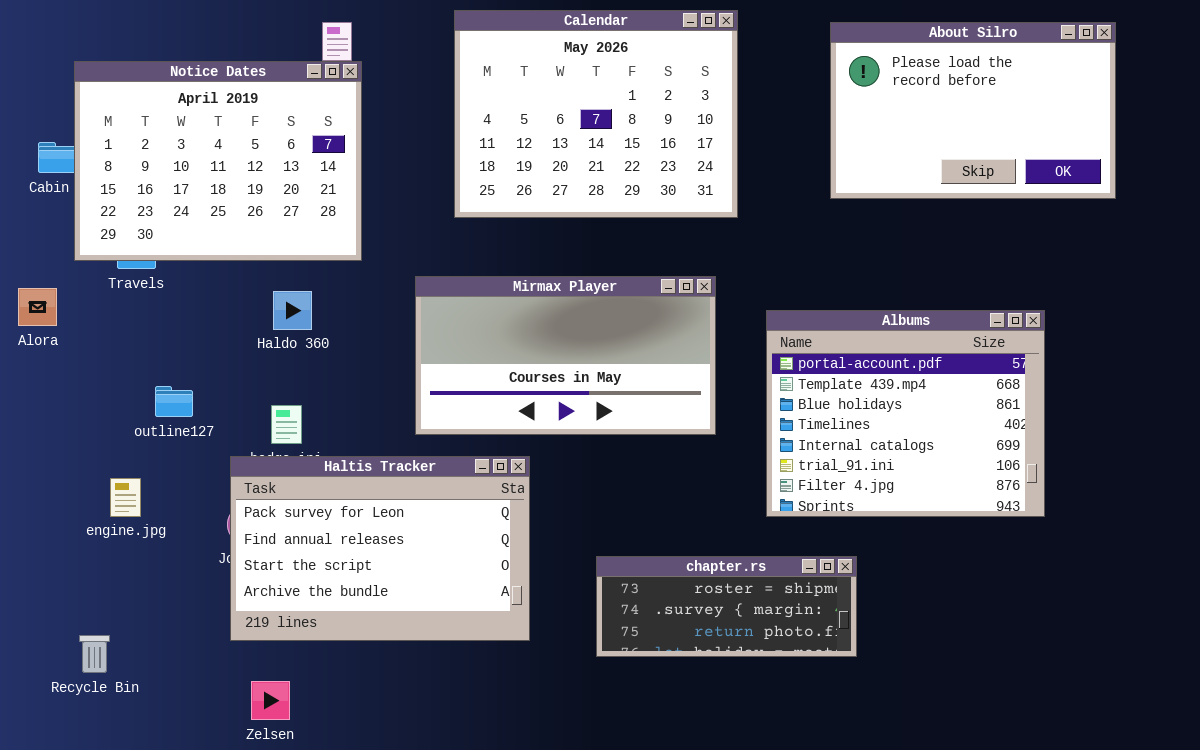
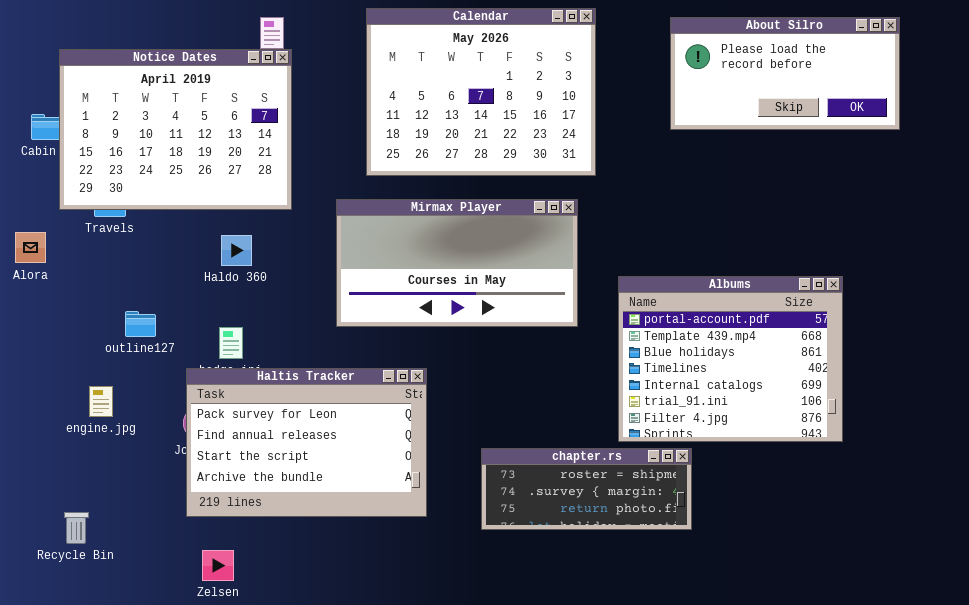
About Silro: [830,22,1116,199] -> [670,17,900,130], resized
Mirmax Player: [415,276,716,435] -> [336,199,578,327], moved
Albums: [766,310,1045,517] -> [618,276,843,442], moved

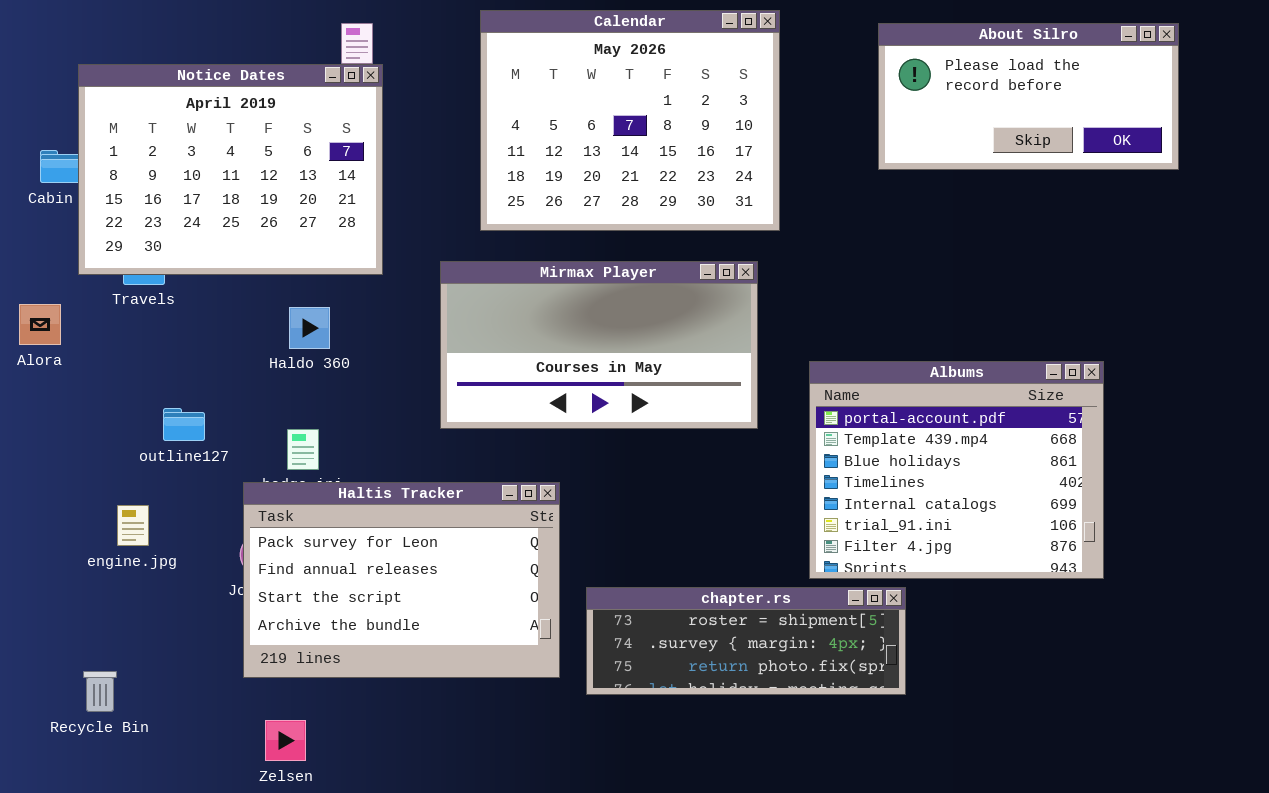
chapter.rs: [481,448,692,530] -> [586,587,906,695], resized

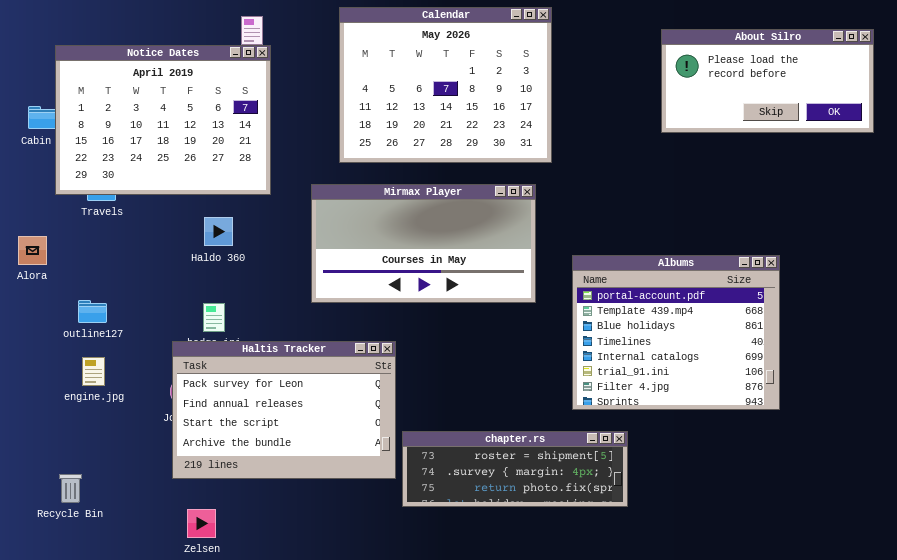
About Silro: [878,23,1179,170] -> [661,29,874,133], moved
Alora: [19,304,61,345] -> [18,236,47,265], moved
outline127: [163,408,205,441] -> [78,300,107,323], moved
chapter.rs: [586,587,906,695] -> [402,431,628,507], moved

